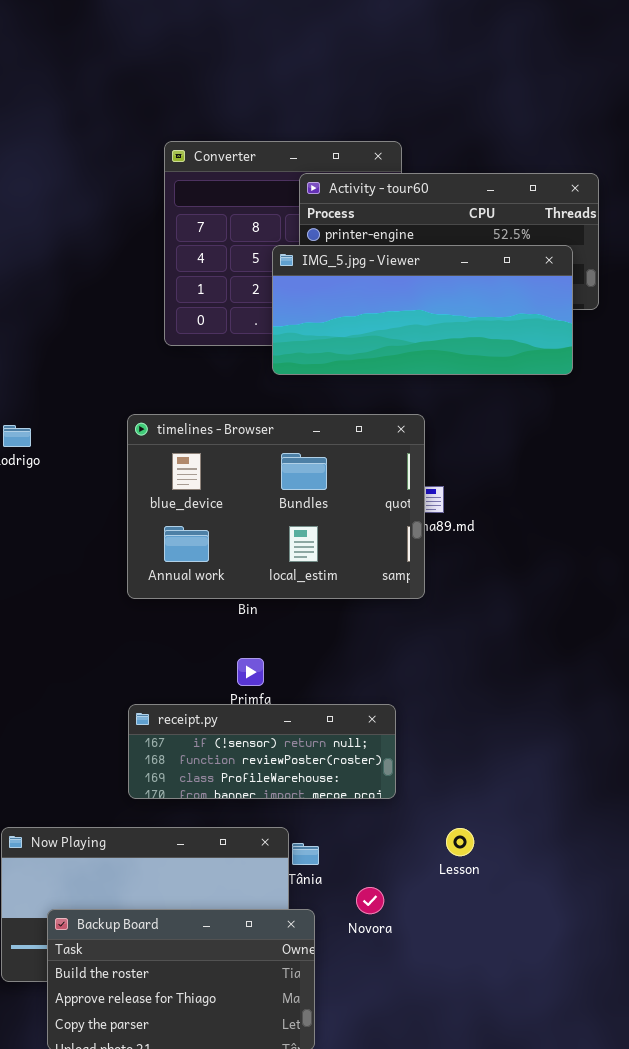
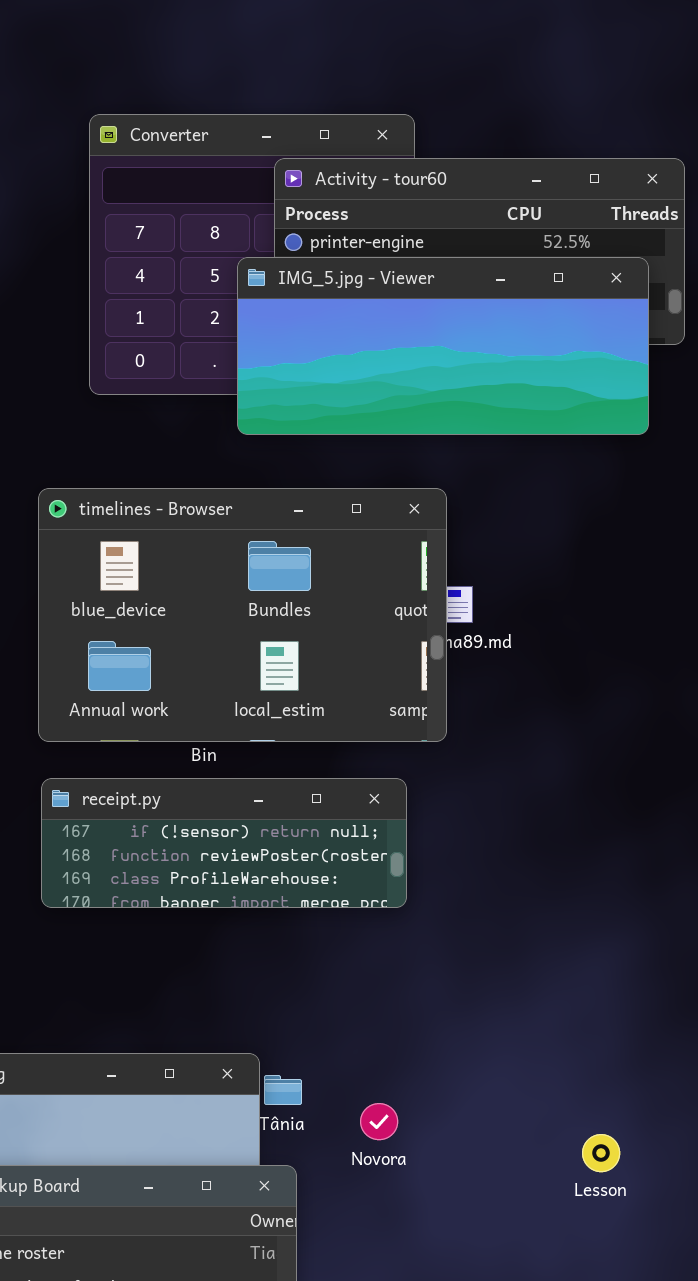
receipt.py: [128,704,396,799] -> [41,778,407,908], moved
Lesson: [446,828,474,856] -> [582,1134,620,1172], moved
Novora: [356,887,384,914] -> [360,1103,398,1140], moved

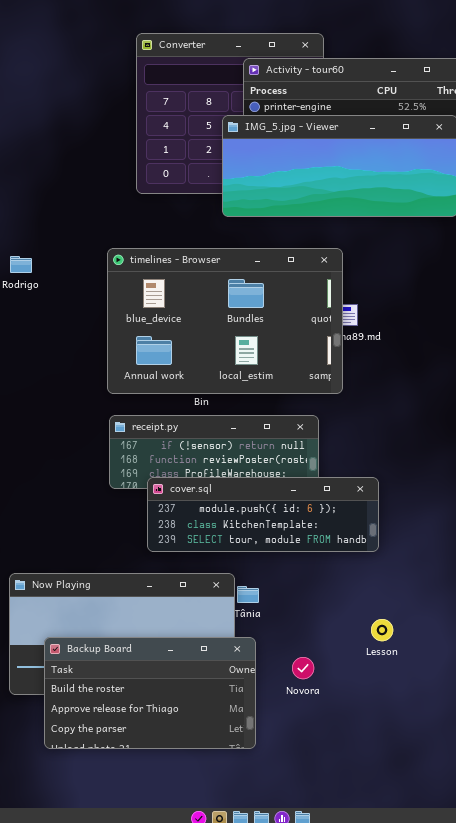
cover.sql: none -> [147,477,379,552], opened
Novora: [360,1103,398,1140] -> [292,657,314,679], moved
Lesson: [582,1134,620,1172] -> [371,619,393,641], moved

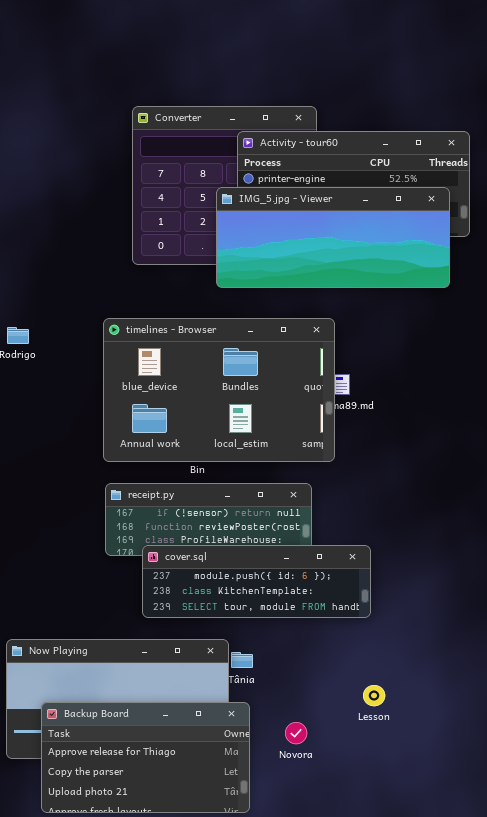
Backup Board: [44,637,256,749] -> [41,702,250,813], scrolled down 1 row

